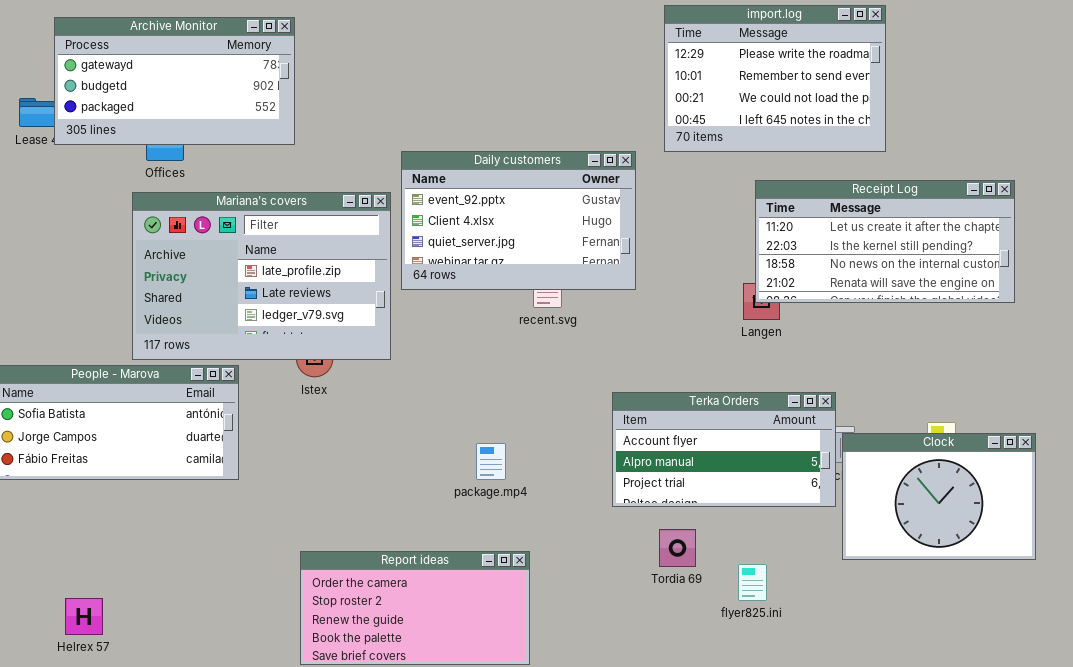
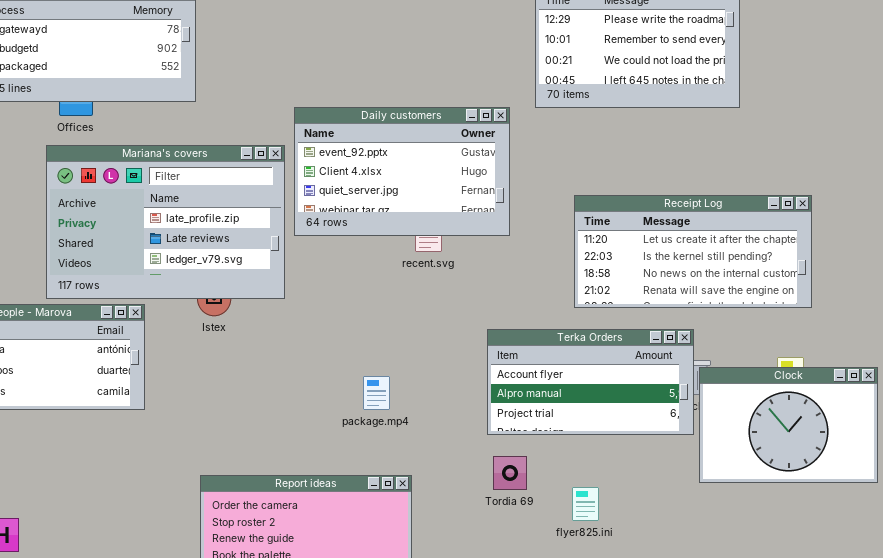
Receipt Log: [755,180,1015,303] -> [574,195,812,308], moved
Tordia 69: [659,529,696,567] -> [493,456,527,490], moved
flyer825.ini: [738,564,767,601] -> [572,487,599,521], moved

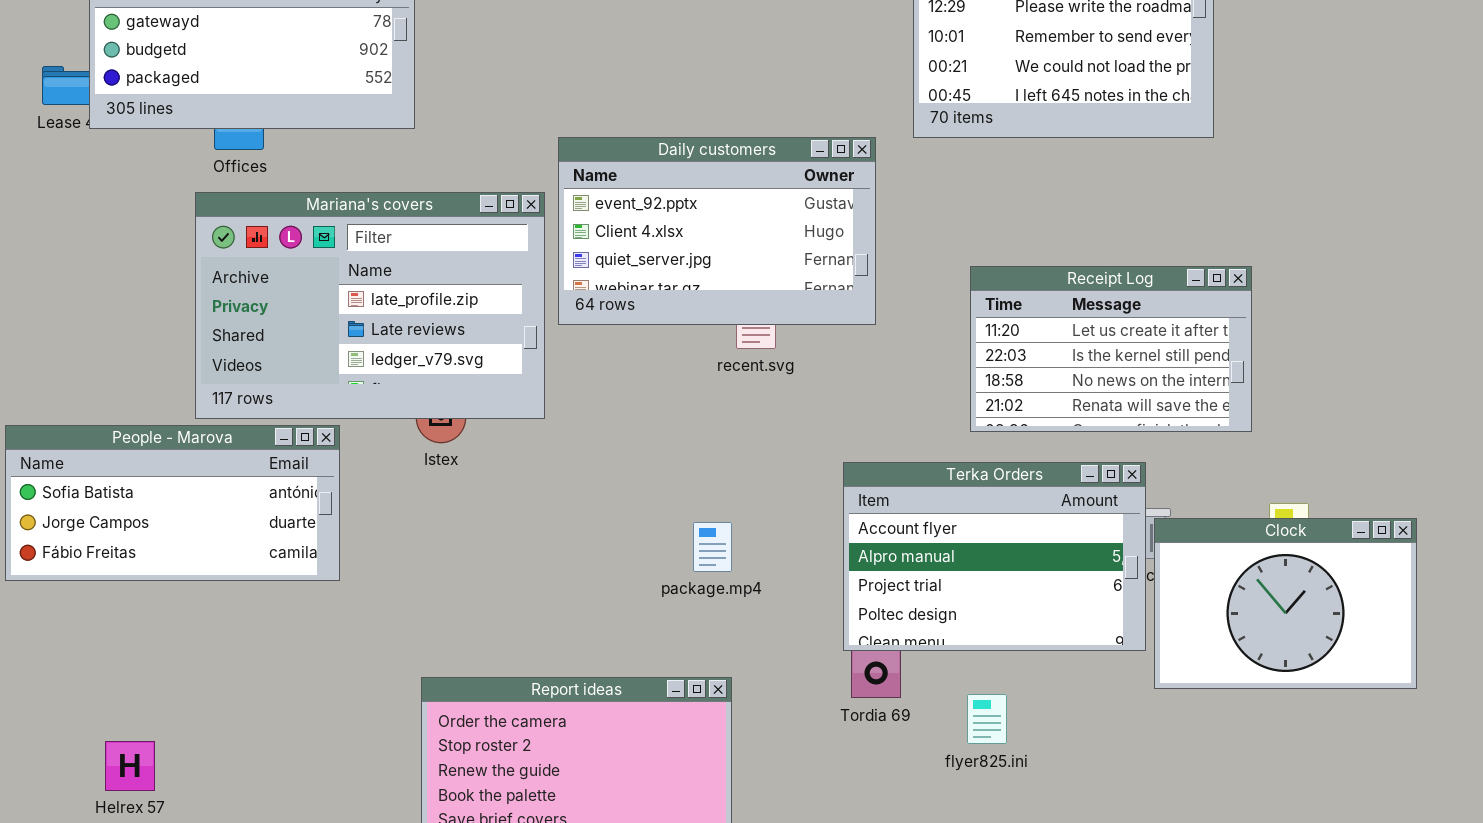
Receipt Log: [574,195,812,308] -> [970,266,1252,432], resized
Terka Orders: [487,329,694,435] -> [843,462,1146,651], resized
package.mp4: [363,376,390,410] -> [693,522,732,572], moved

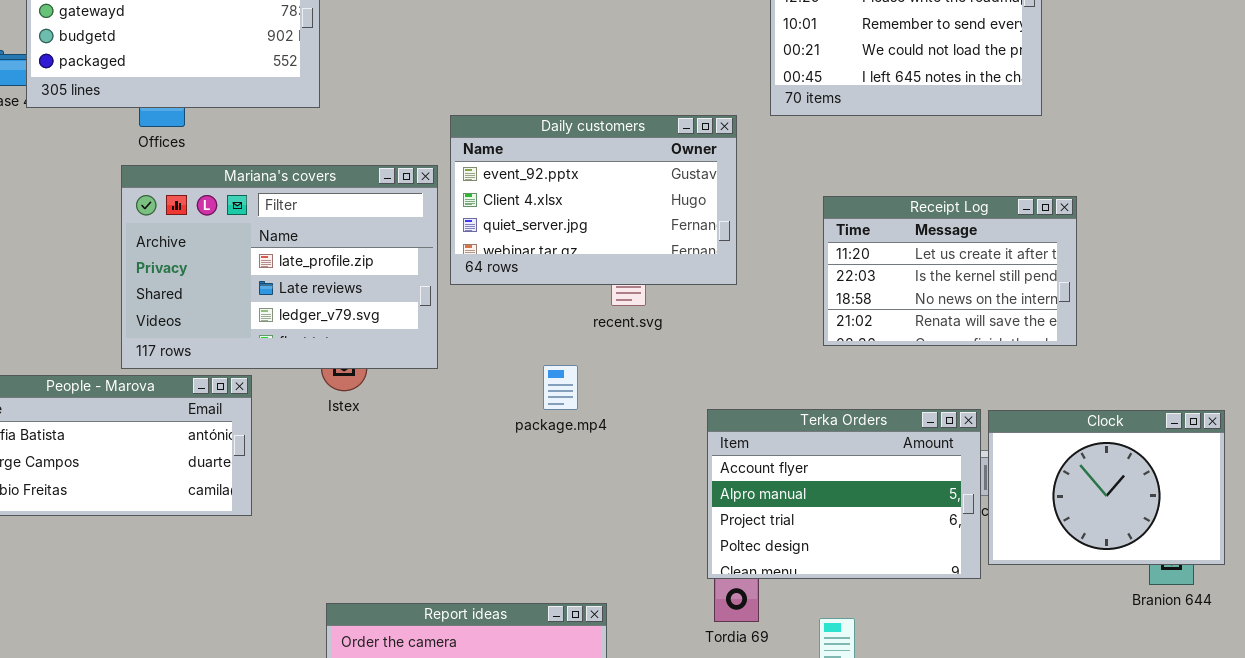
Receipt Log: [970,266,1252,432] -> [823,196,1077,346], moved
Clock: [1154,518,1417,689] -> [988,410,1225,565], moved
package.mp4: [693,522,732,572] -> [543,365,578,410], moved

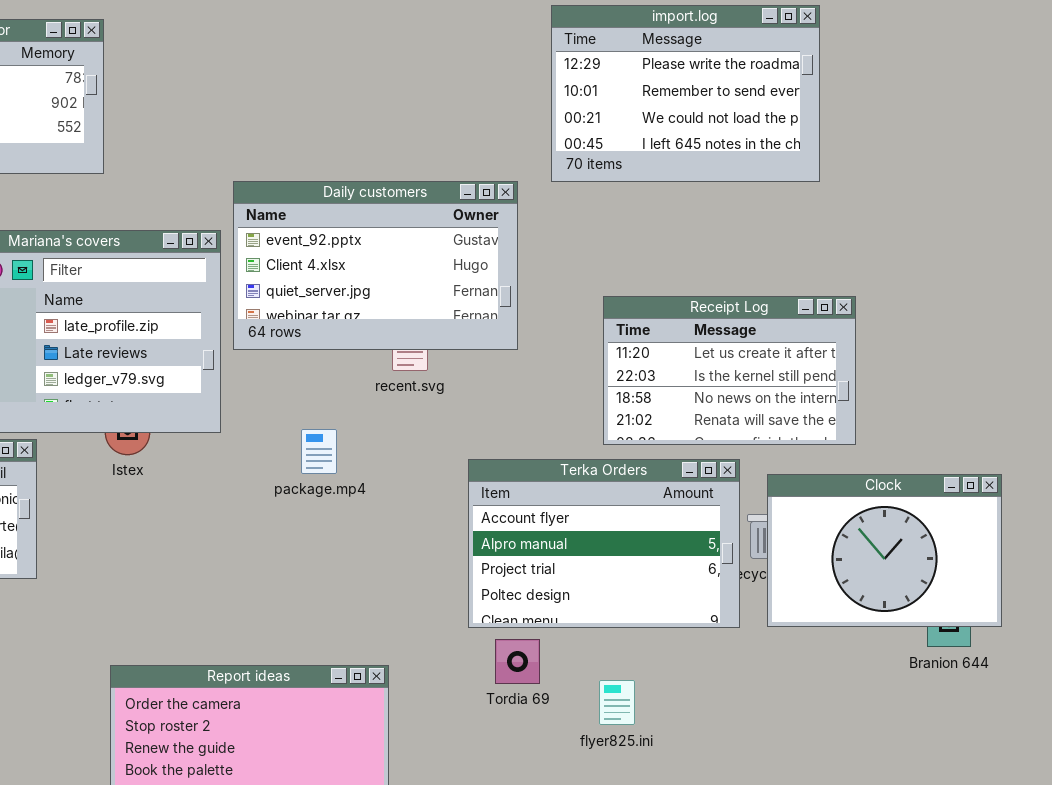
Receipt Log: [823,196,1077,346] -> [603,296,856,445], moved
package.mp4: [543,365,578,410] -> [301,429,337,474], moved
Terka Orders: [707,409,981,579] -> [468,459,740,628], moved

